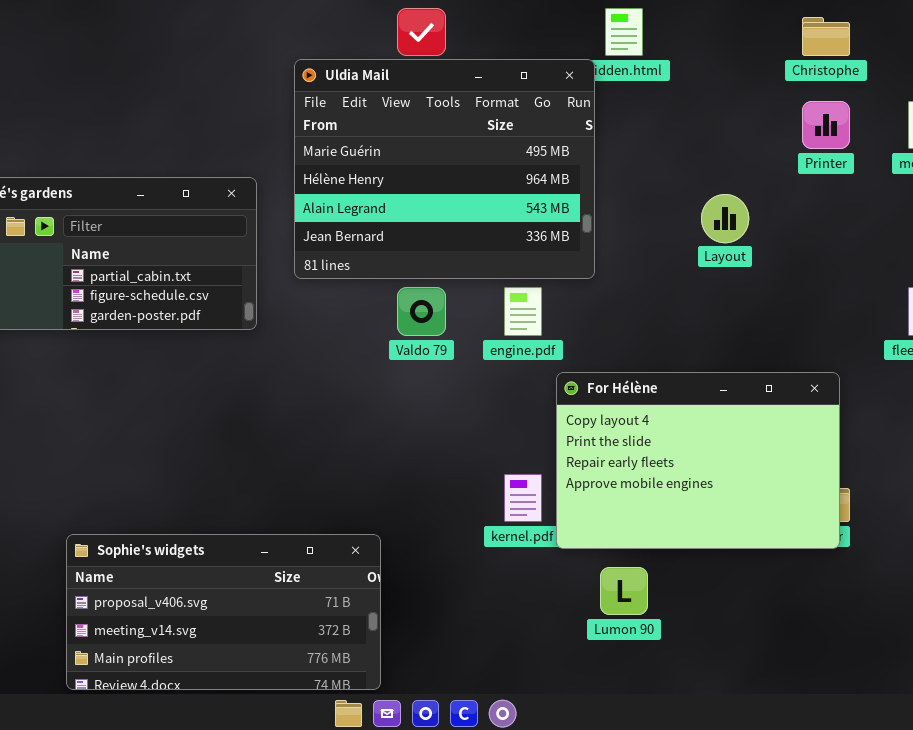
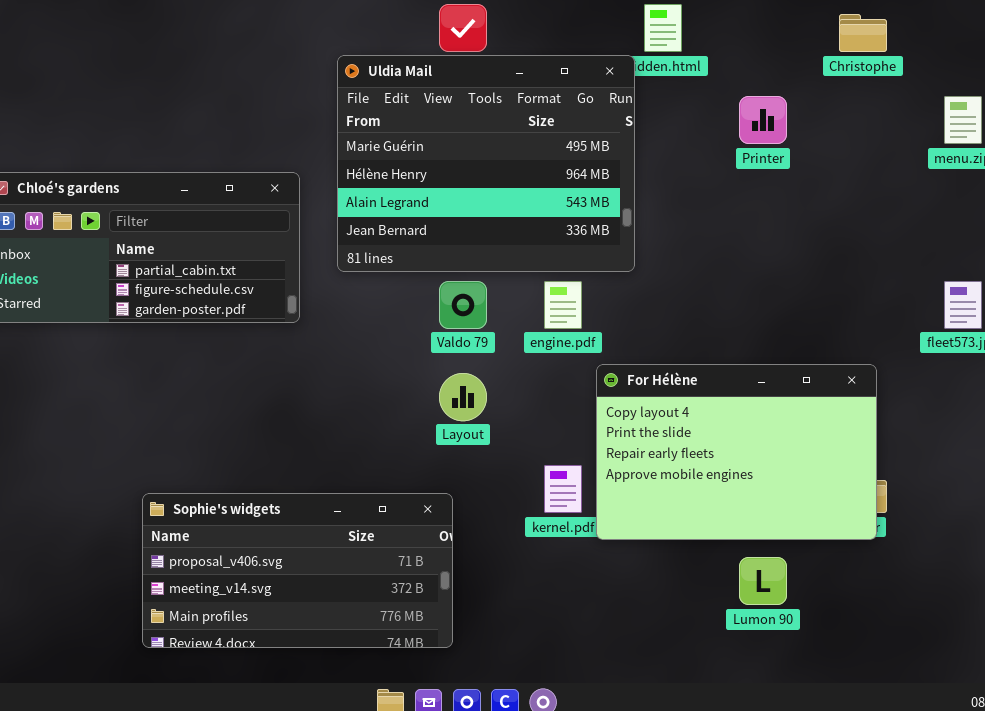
Printer: [802,101,850,149] -> [739,96,787,144], moved
Layout: [701,194,749,243] -> [439,373,487,421], moved
Sophie's widgets: [66,534,381,690] -> [142,493,453,648], moved
Lumon 90: [600,567,648,615] -> [739,557,787,605], moved

